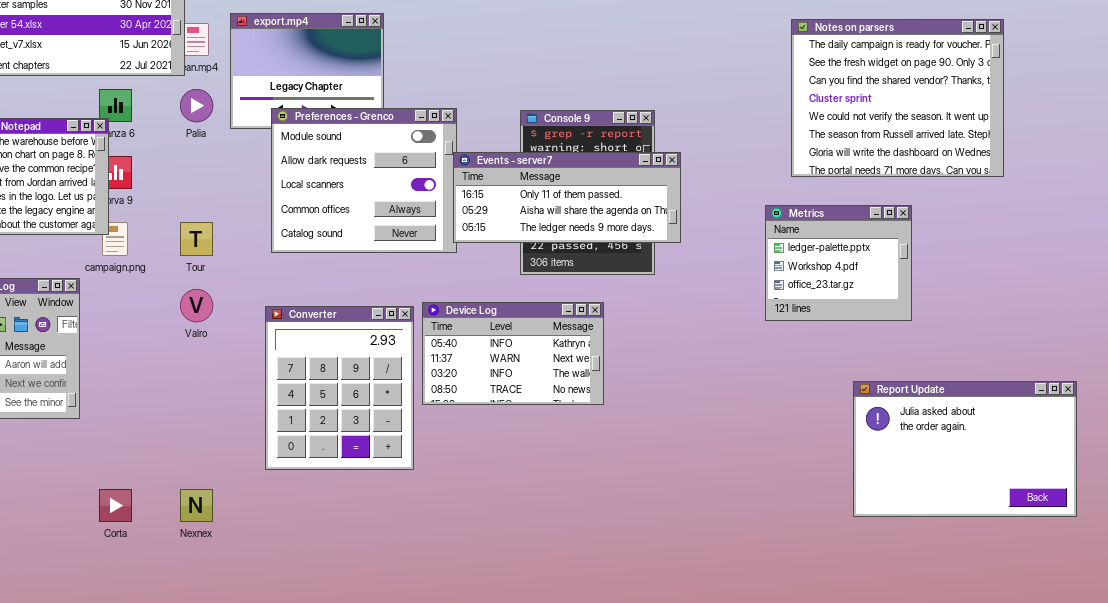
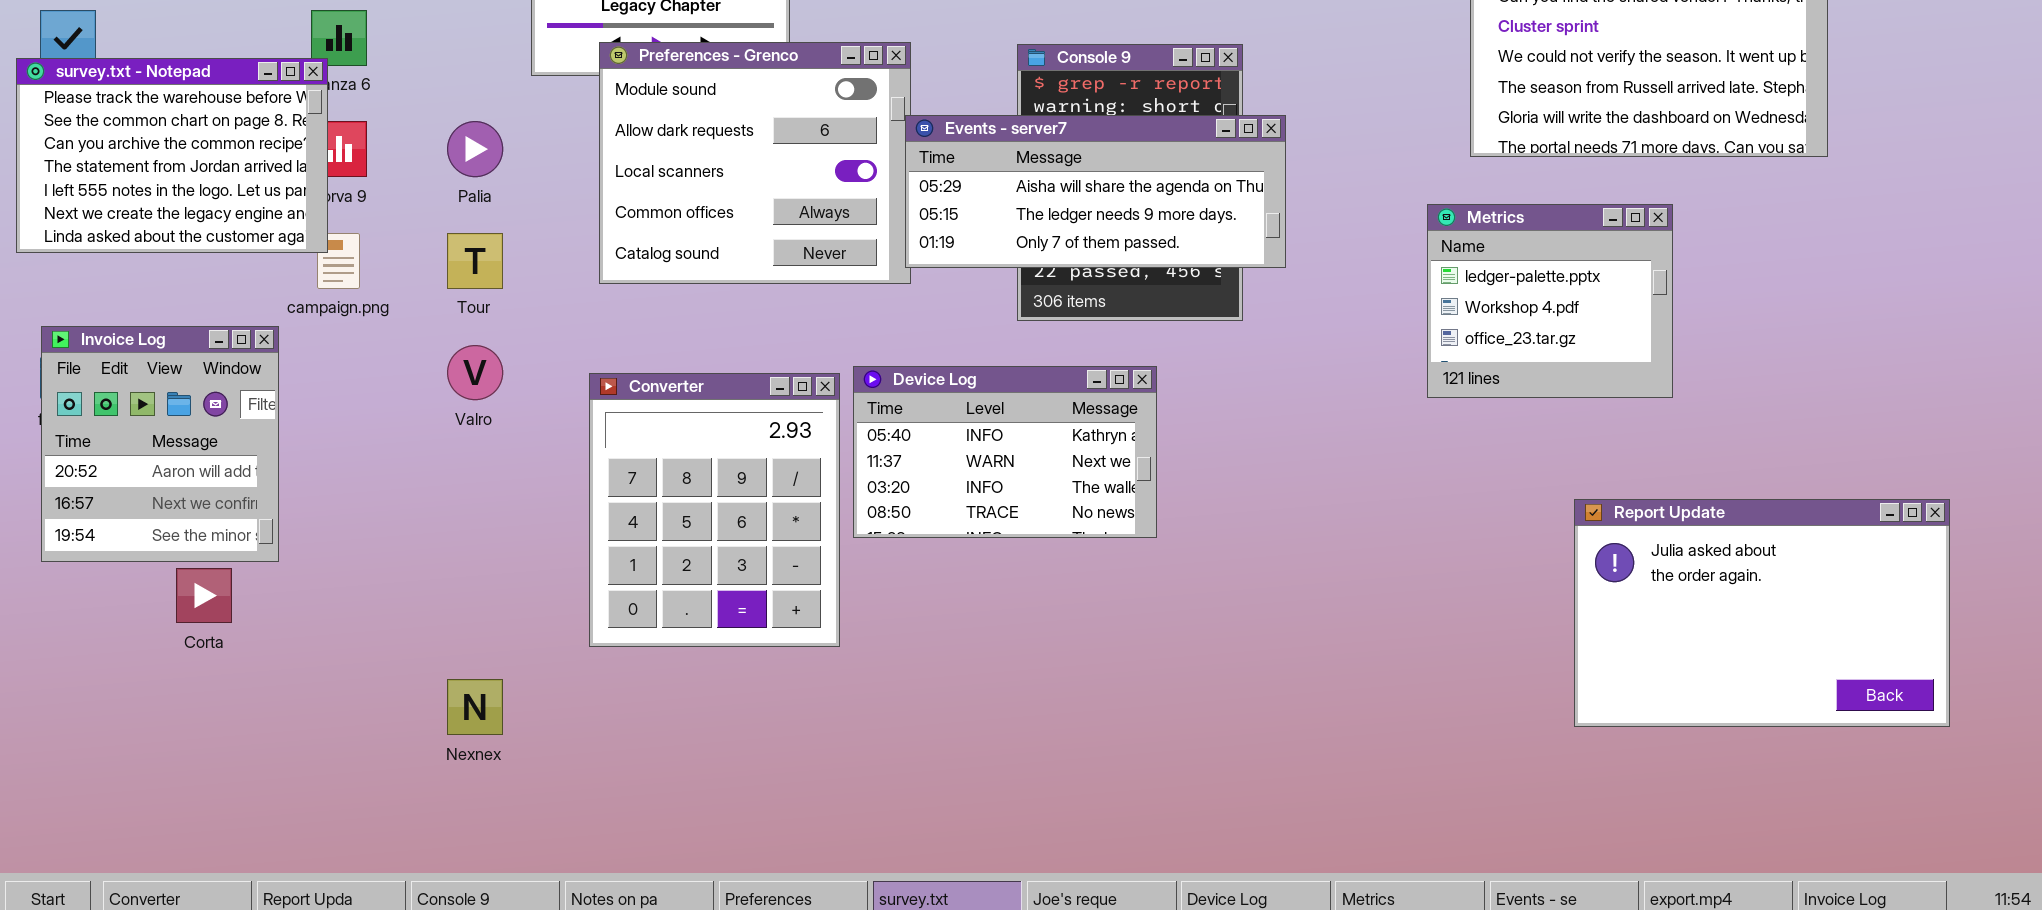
Palia: [180,89,213,122] -> [447,121,503,177], moved
Events - server7: [453,152,681,243] -> [905,115,1286,268], scrolled down 1 row
Corta: [99,489,132,522] -> [176,568,232,623], moved

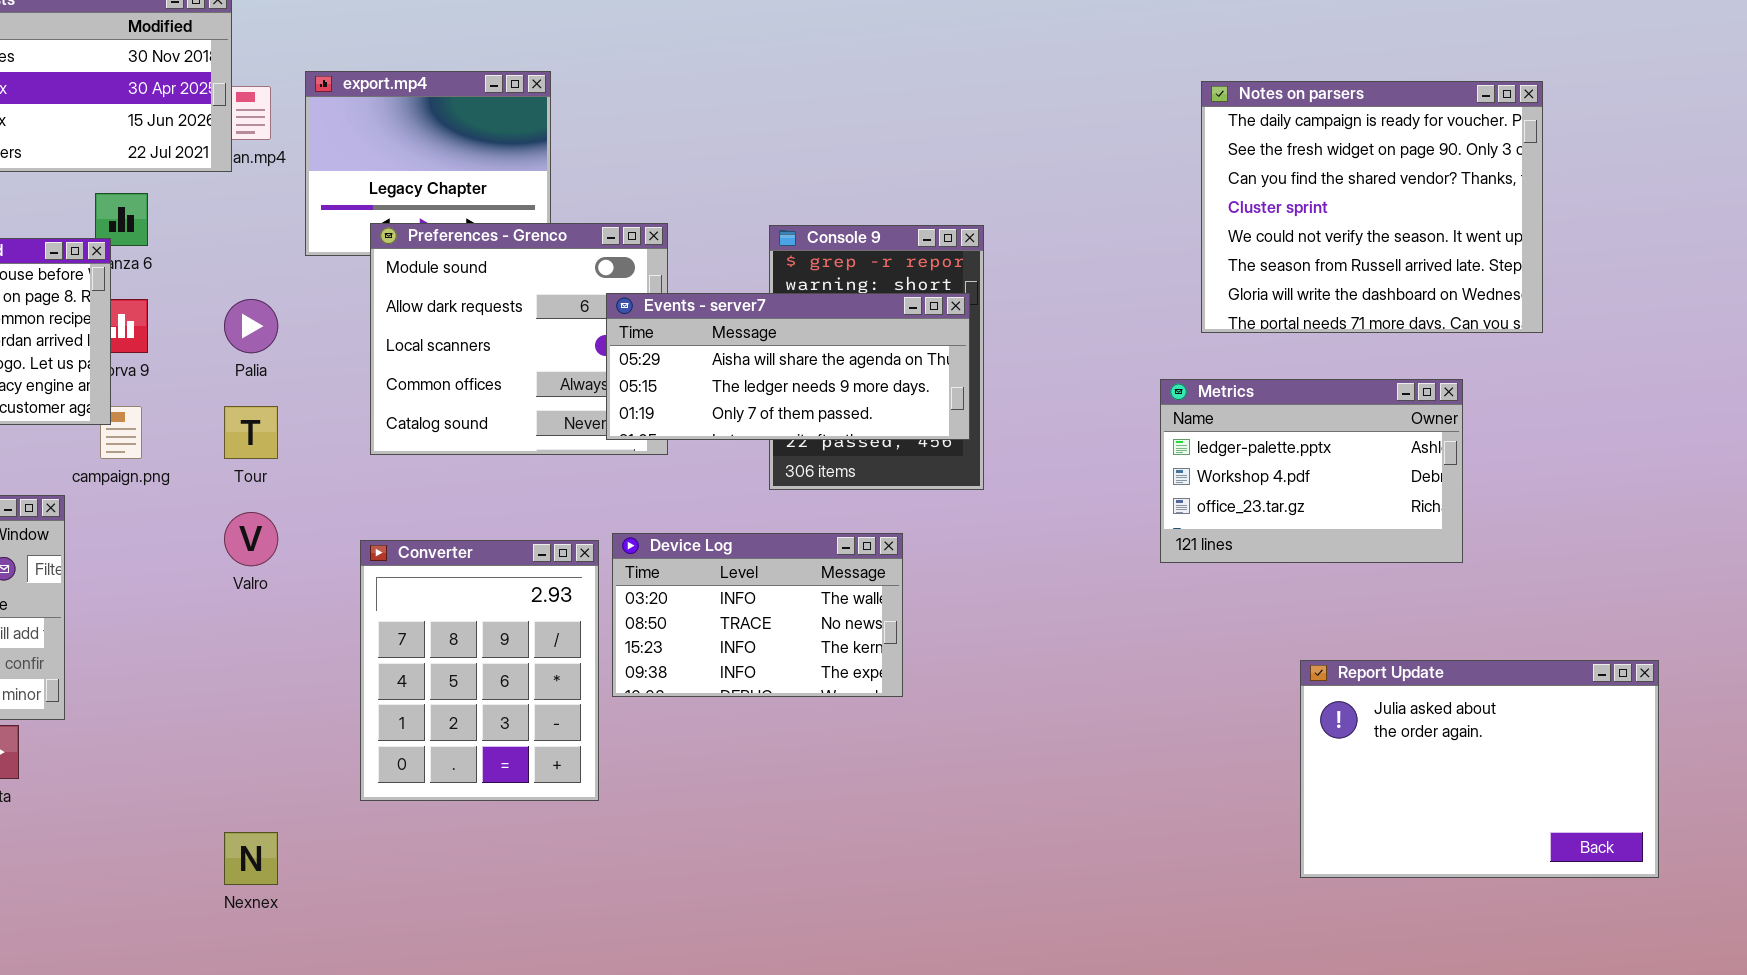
Events - server7: [905,115,1286,268] -> [606,293,970,440], moved
Metrics: [1427,204,1673,398] -> [1160,379,1463,563], resized
Device Log: [853,366,1157,538] -> [612,533,903,697], scrolled down 2 rows

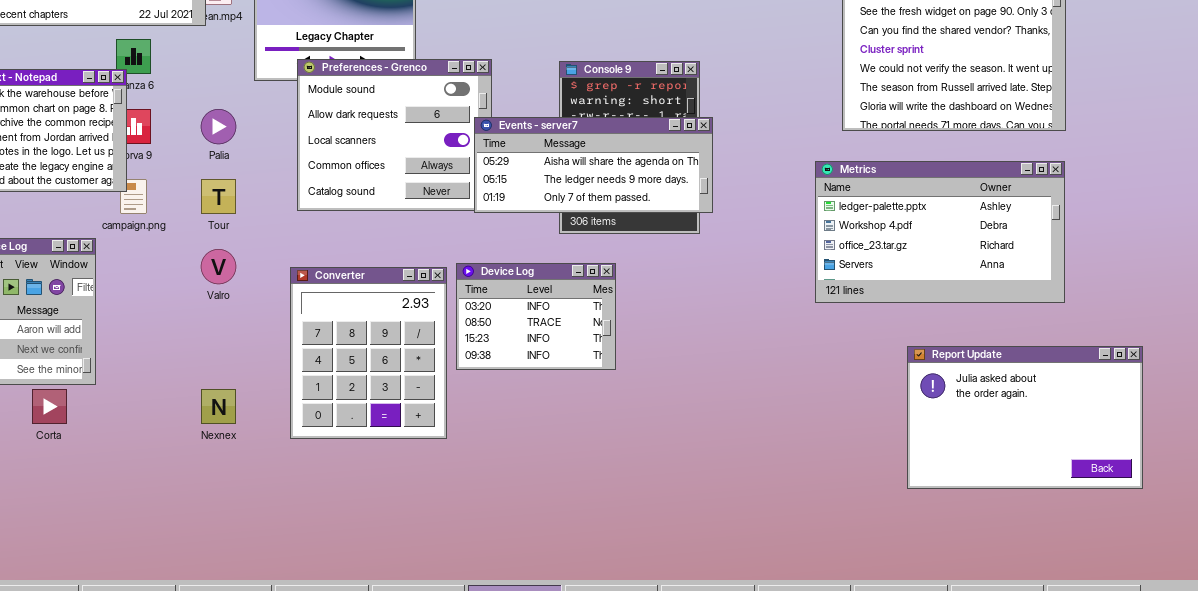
Events - server7: [606,293,970,440] -> [474,117,713,213], moved
Metrics: [1160,379,1463,563] -> [815,161,1065,303], resized
Device Log: [612,533,903,697] -> [456,263,616,370], resized
Nexnex: [224,832,278,885] -> [201,389,236,424], moved

